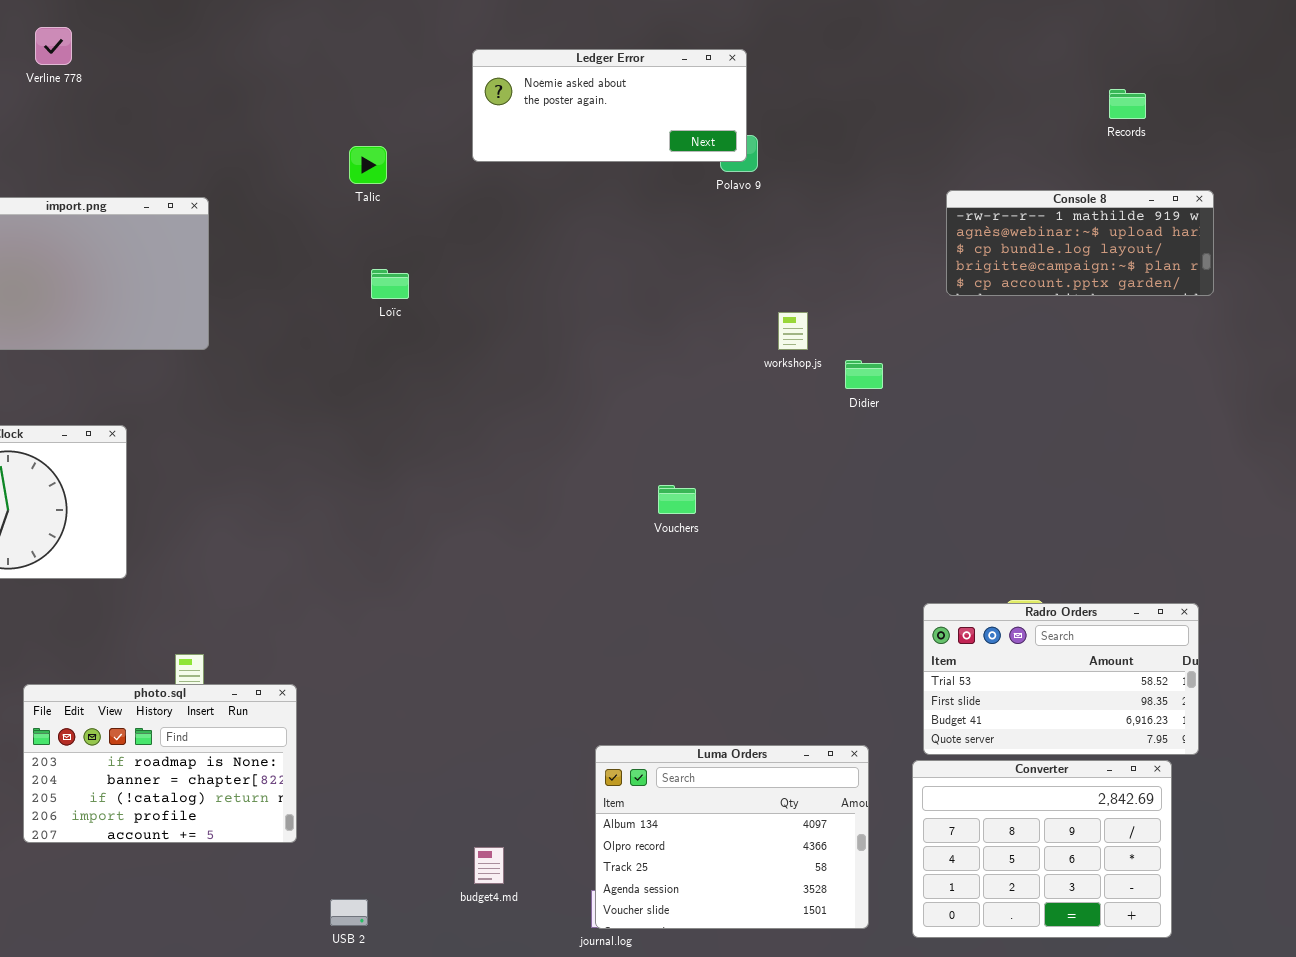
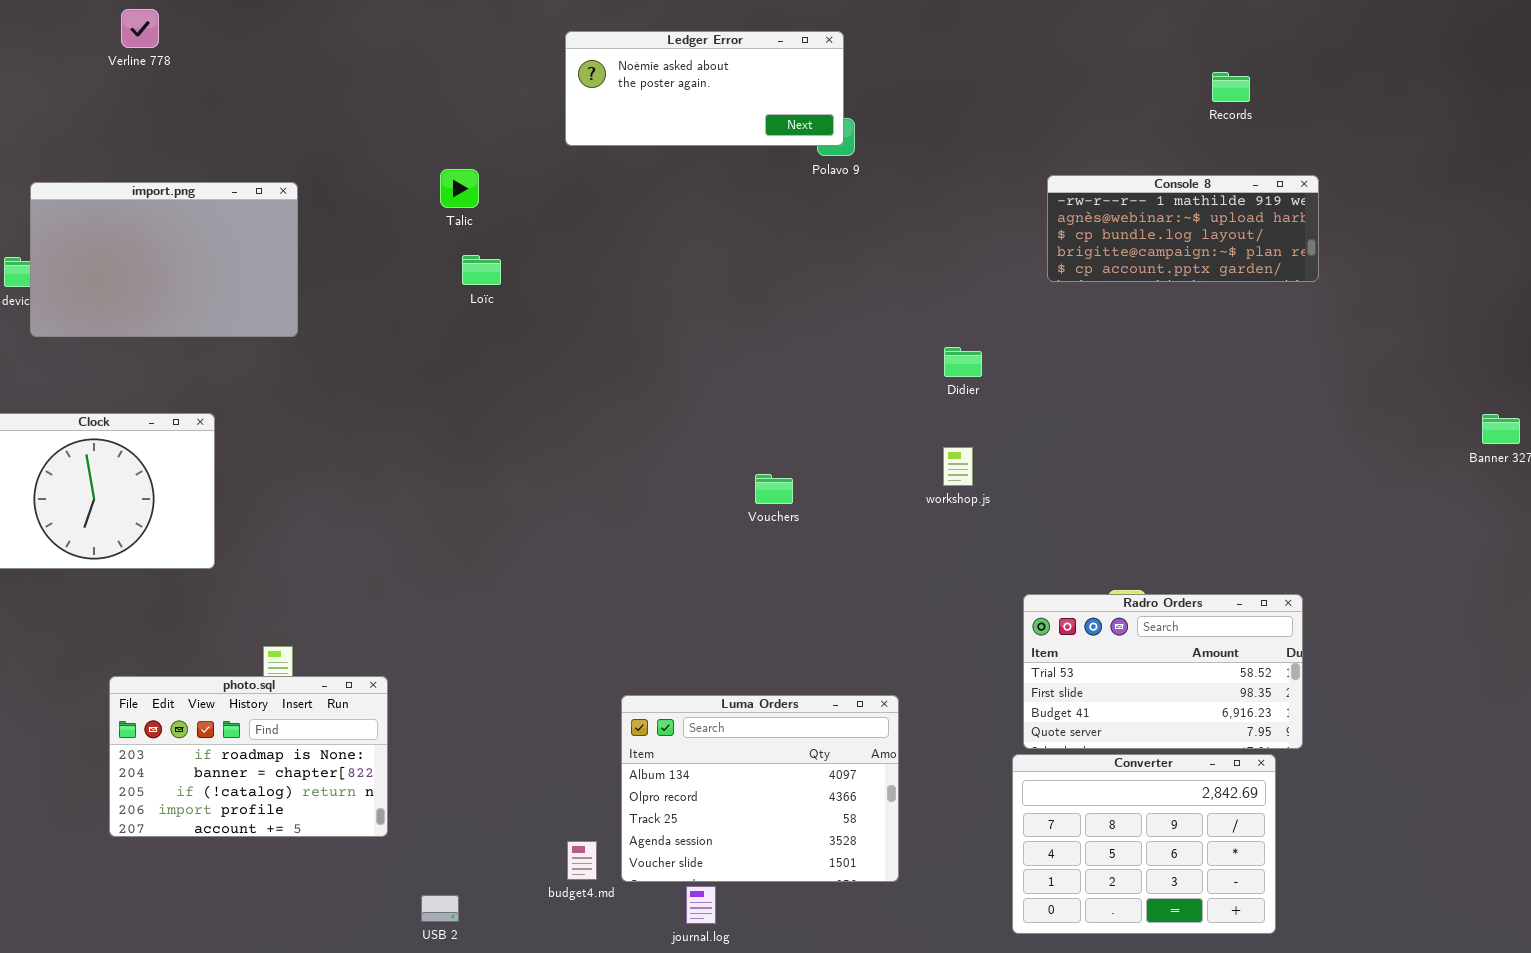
Talic: [349,146,387,184] -> [440,169,479,208], moved
workshop.js: [778,312,808,350] -> [943,447,973,486], moved
Luma Orders: [595,745,869,929] -> [621,695,899,882], moved

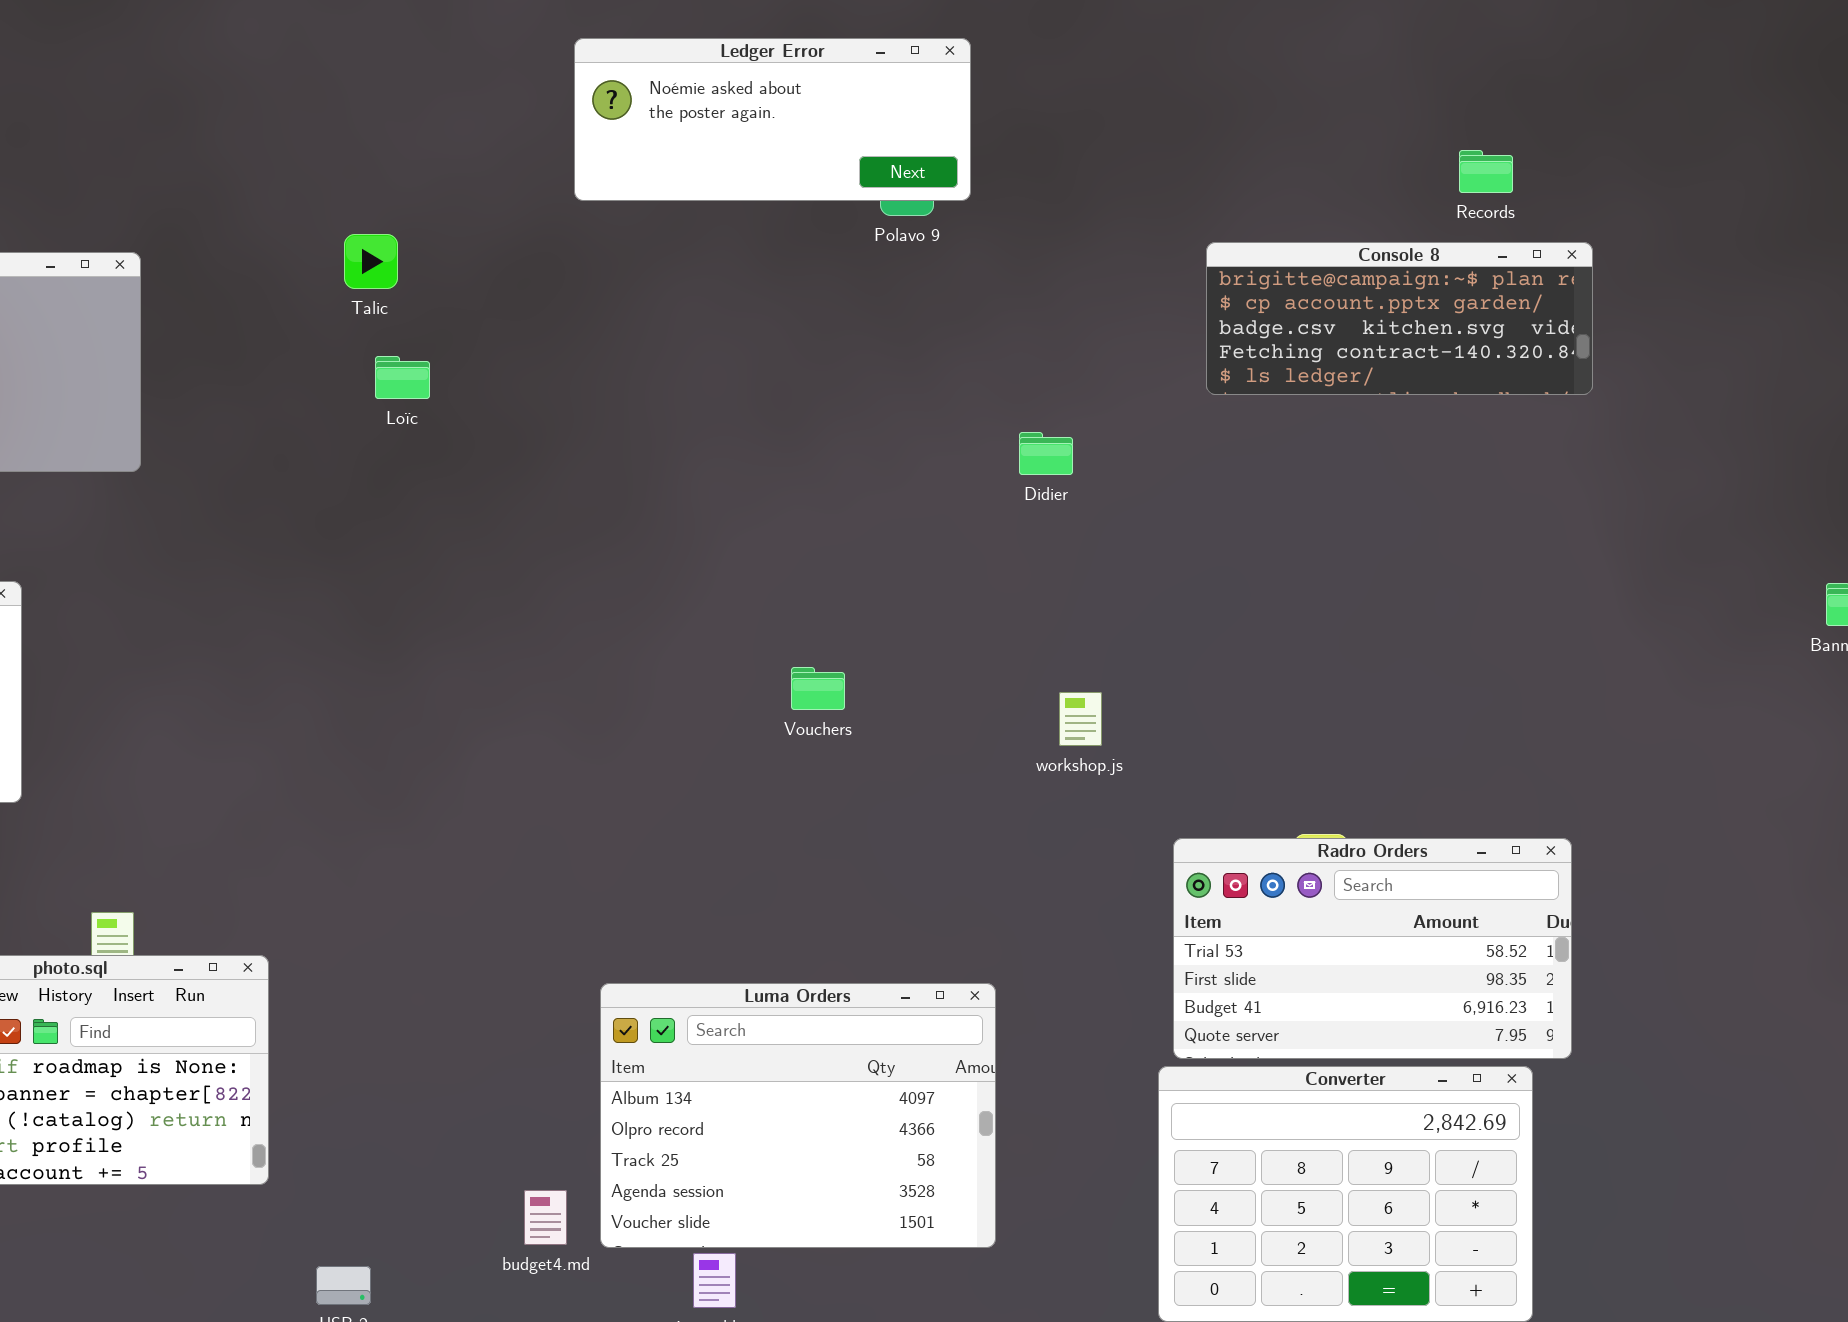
Ledger Error: [565,31,844,146] -> [574,38,971,201], moved
Records: [1212,72,1250,102] -> [1459,150,1513,193], moved
Console 8: [1047,175,1319,282] -> [1206,242,1593,395], scrolled down 3 rows
Didier: [944,347,982,377] -> [1019,432,1073,475], moved
workshop.js: [943,447,973,486] -> [1059,692,1102,746], moved

